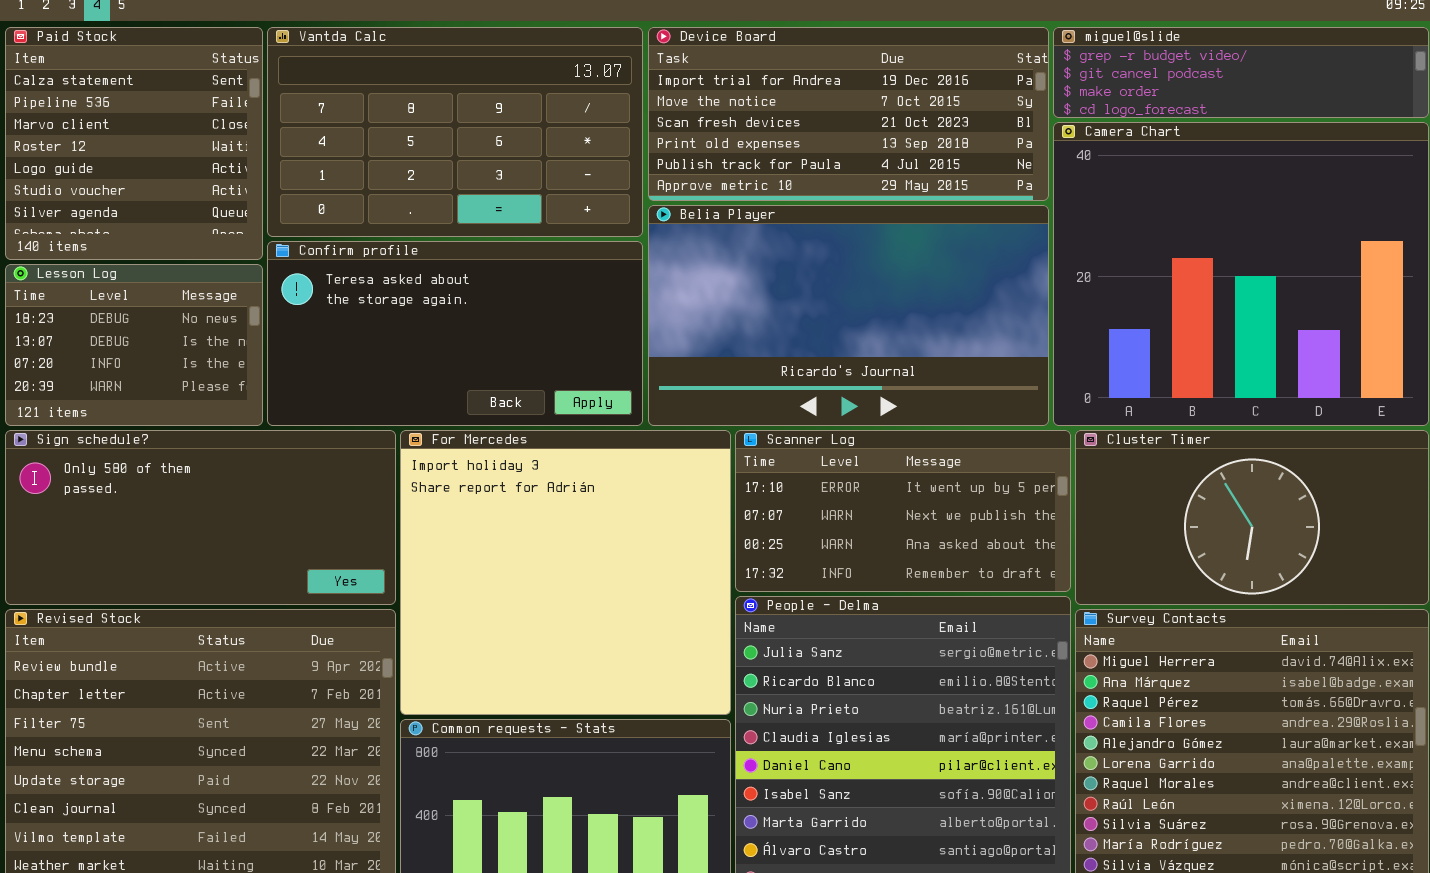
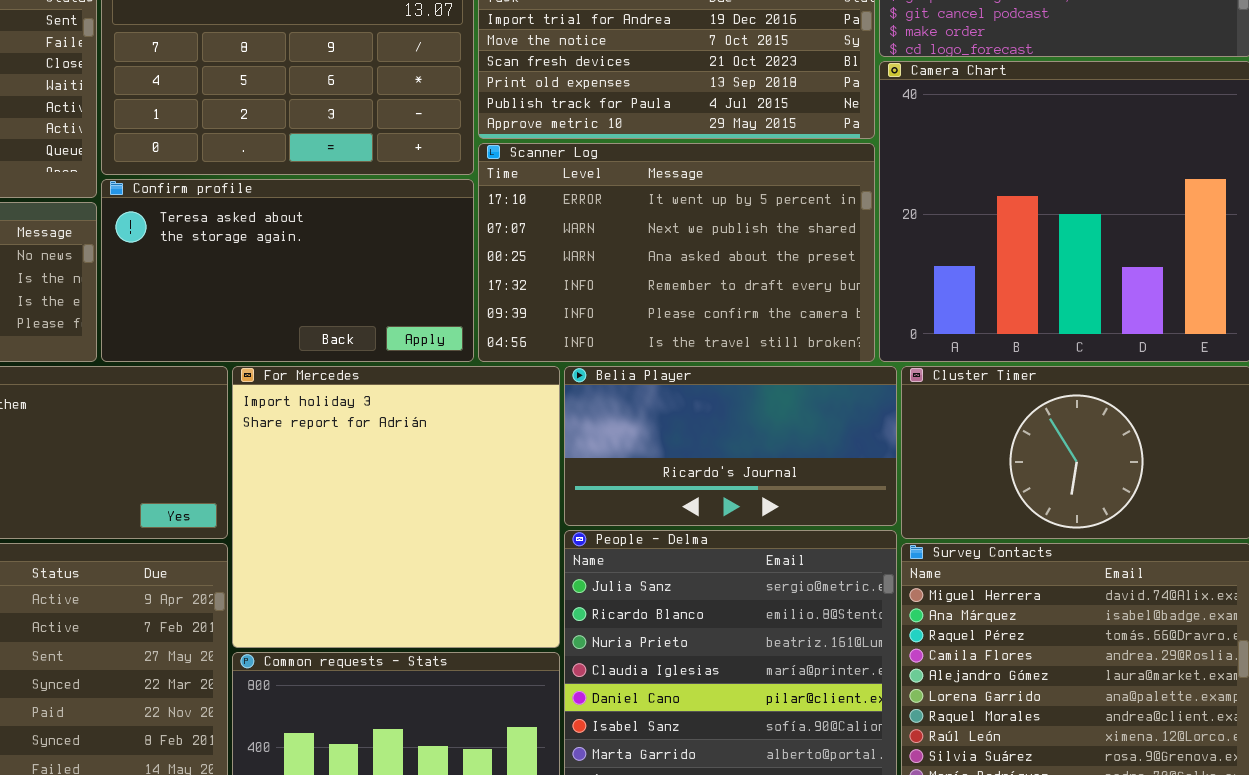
Belia Player: [648,205,1049,426] -> [564,366,897,526], moved, resized
Scanner Log: [735,430,1071,592] -> [478,143,875,362], moved, resized

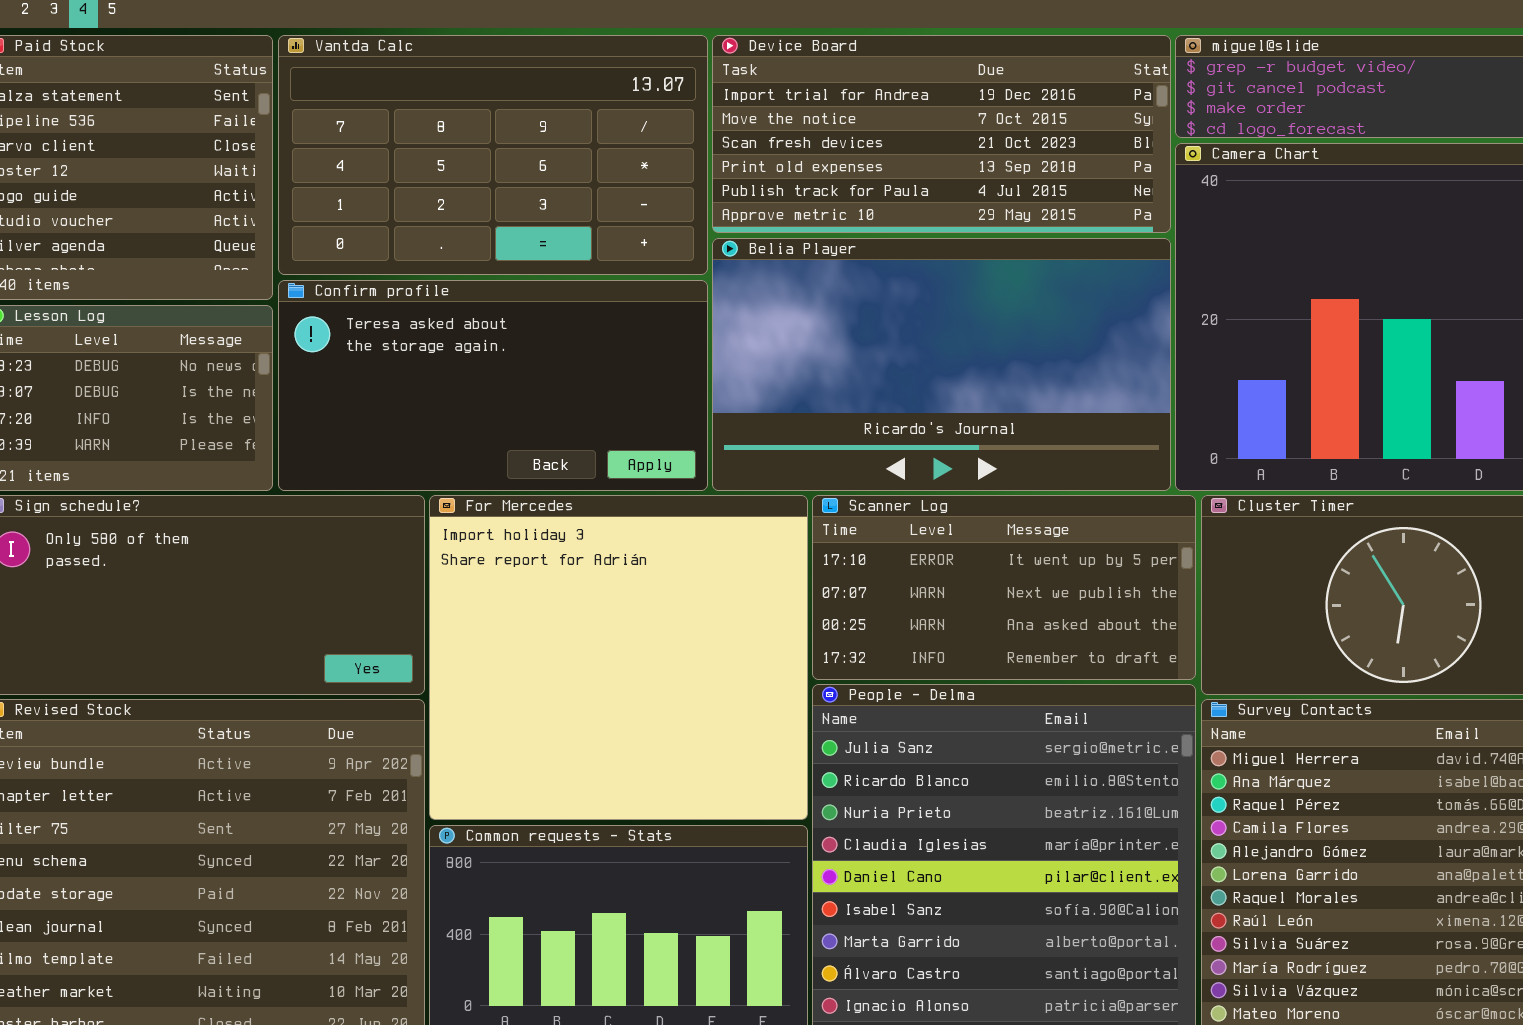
Scanner Log: [478,143,875,362] -> [812,495,1196,680], moved, resized
Belia Player: [564,366,897,526] -> [712,238,1171,491], moved, resized

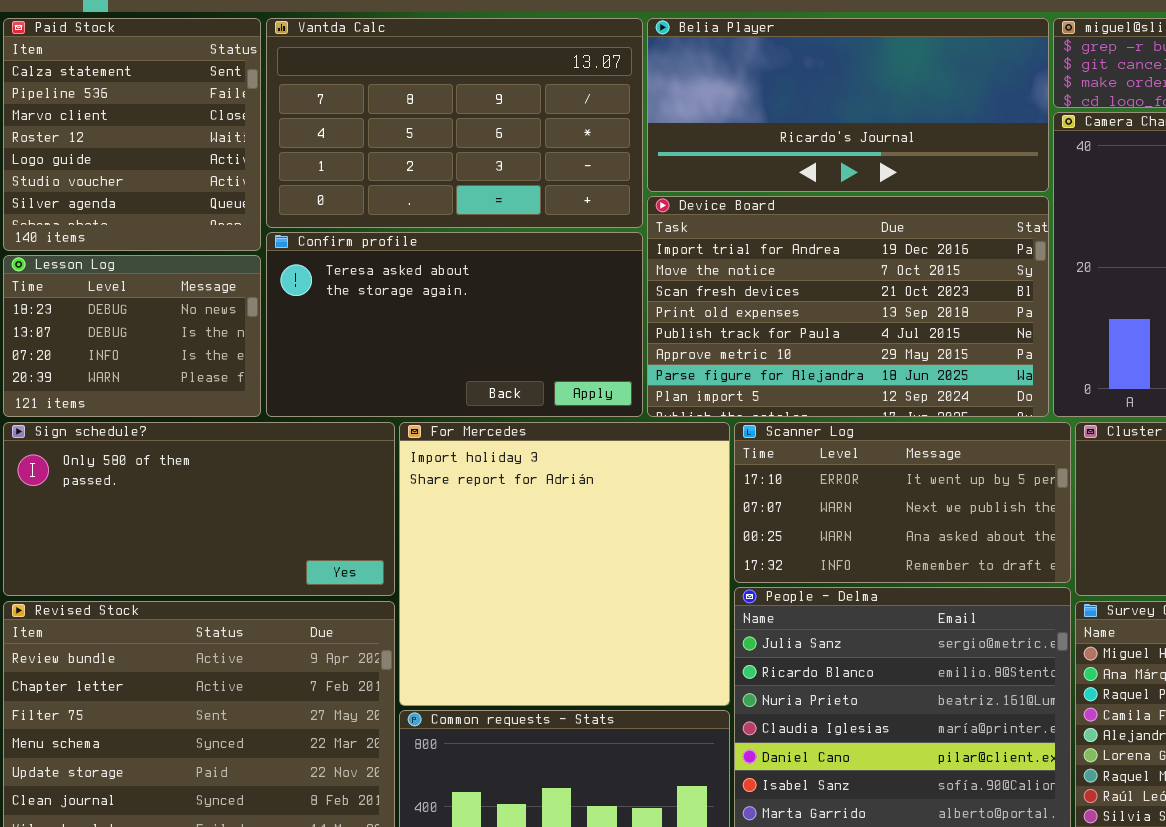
Device Board: [712,35,1171,233] -> [647,196,1049,417], moved, resized
Belia Player: [712,238,1171,491] -> [647,18,1049,192], moved, resized

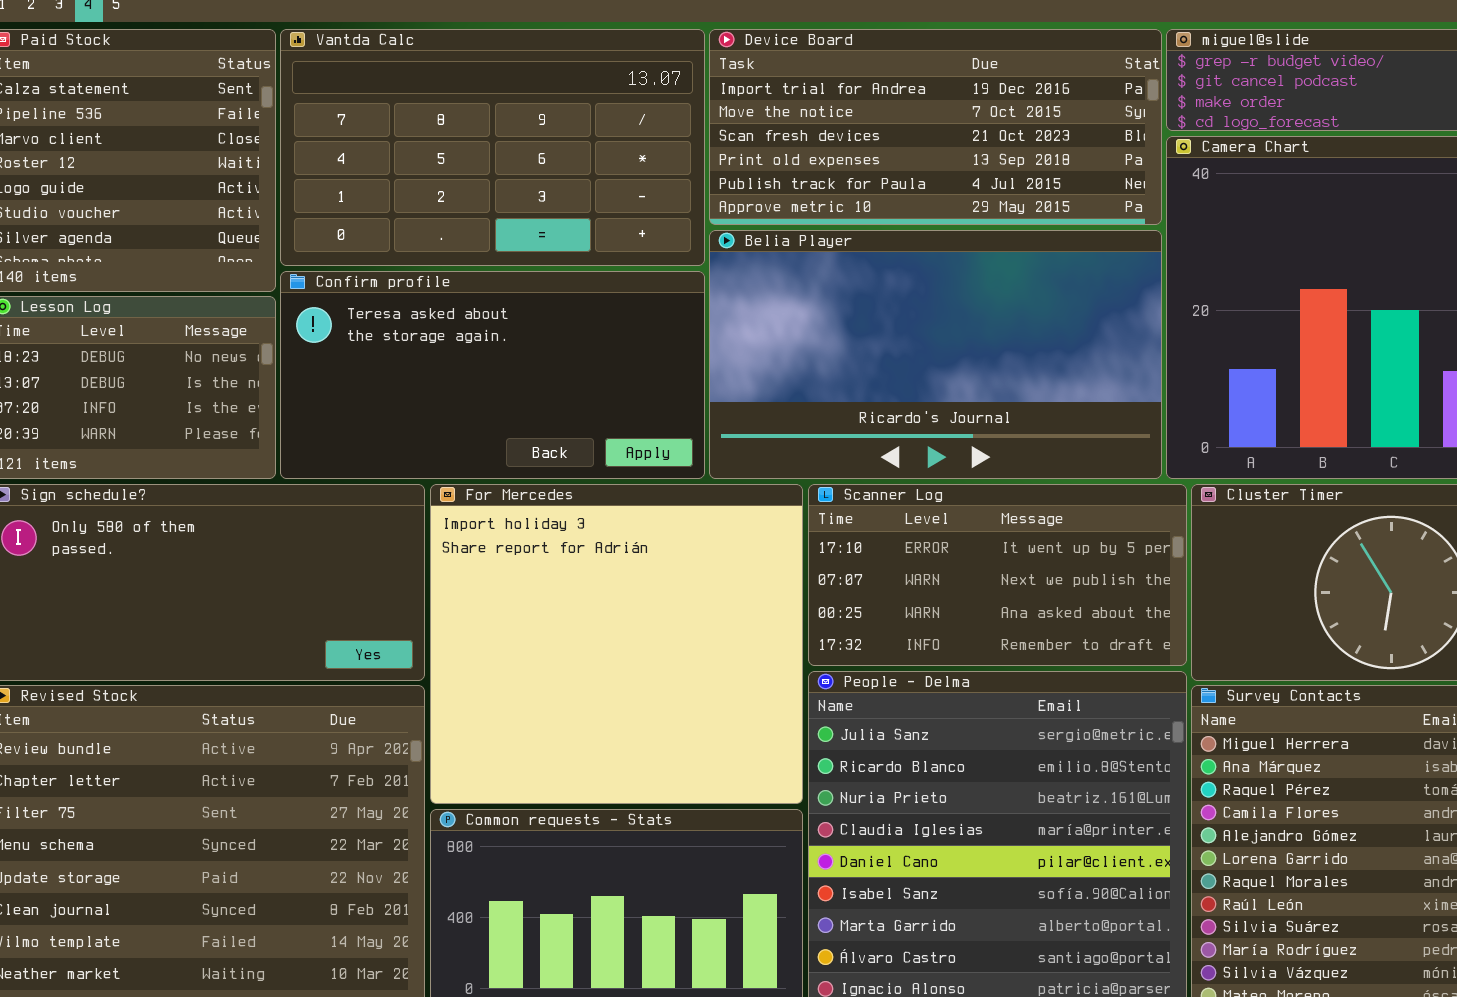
Belia Player: [647,18,1049,192] -> [709,230,1162,479], moved, resized
Device Board: [647,196,1049,417] -> [709,29,1162,225], moved, resized

